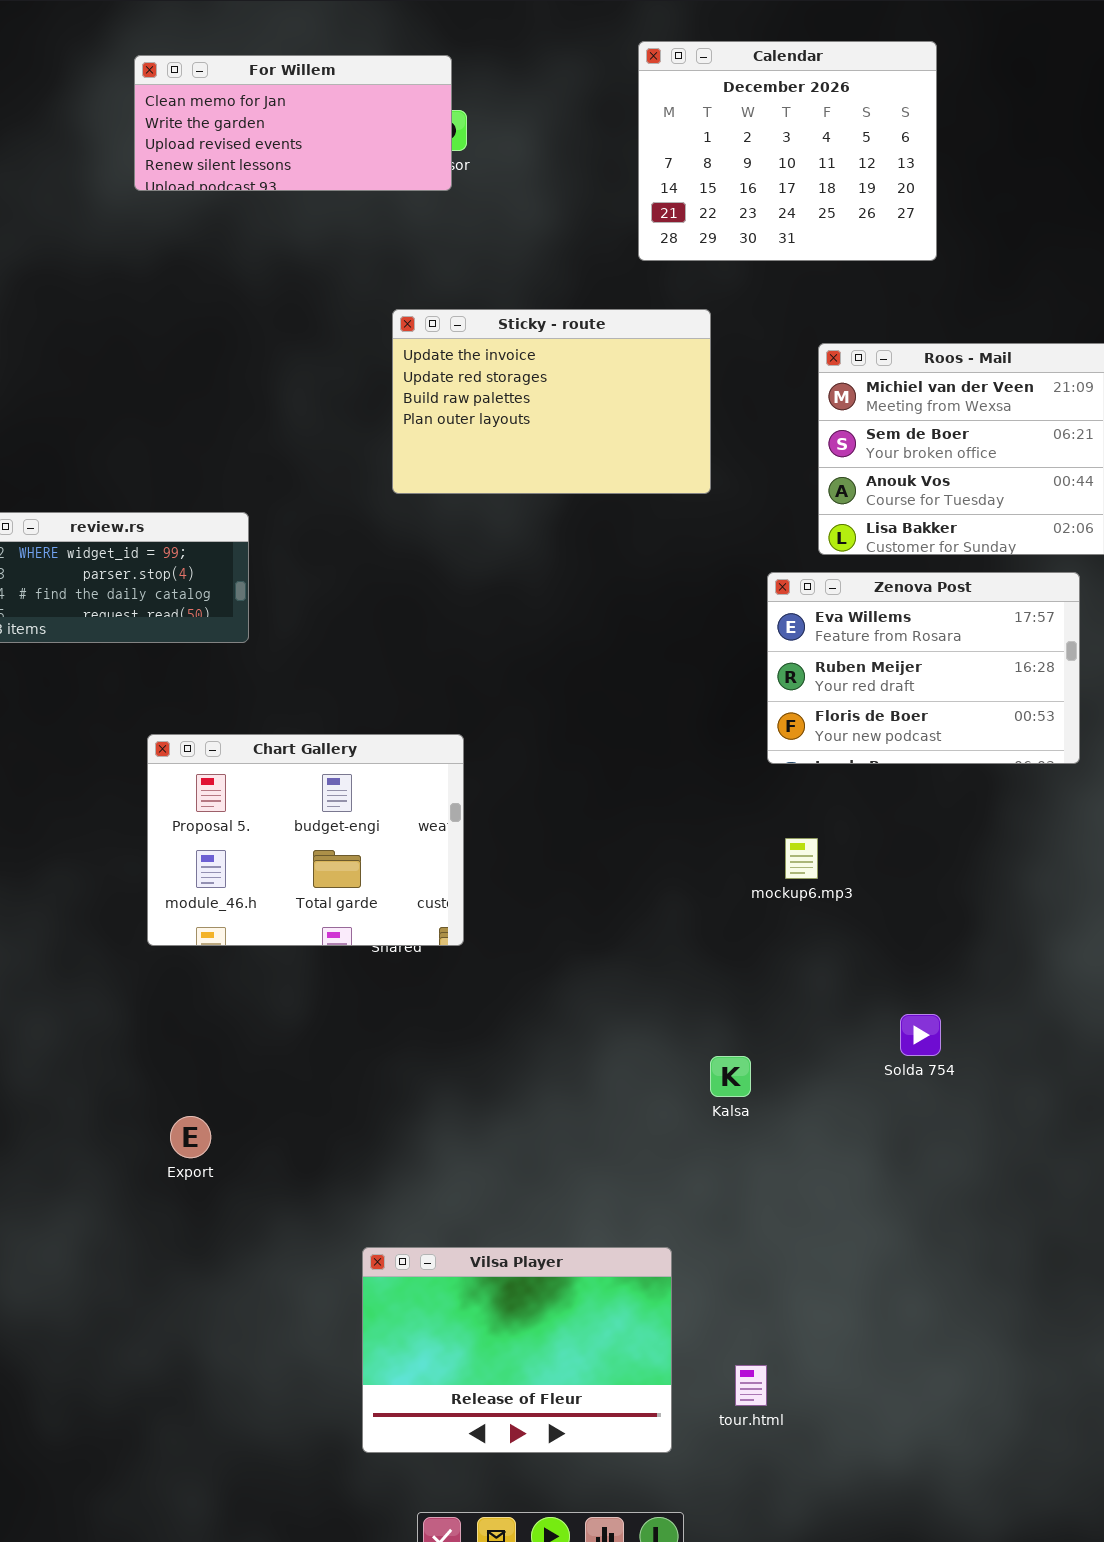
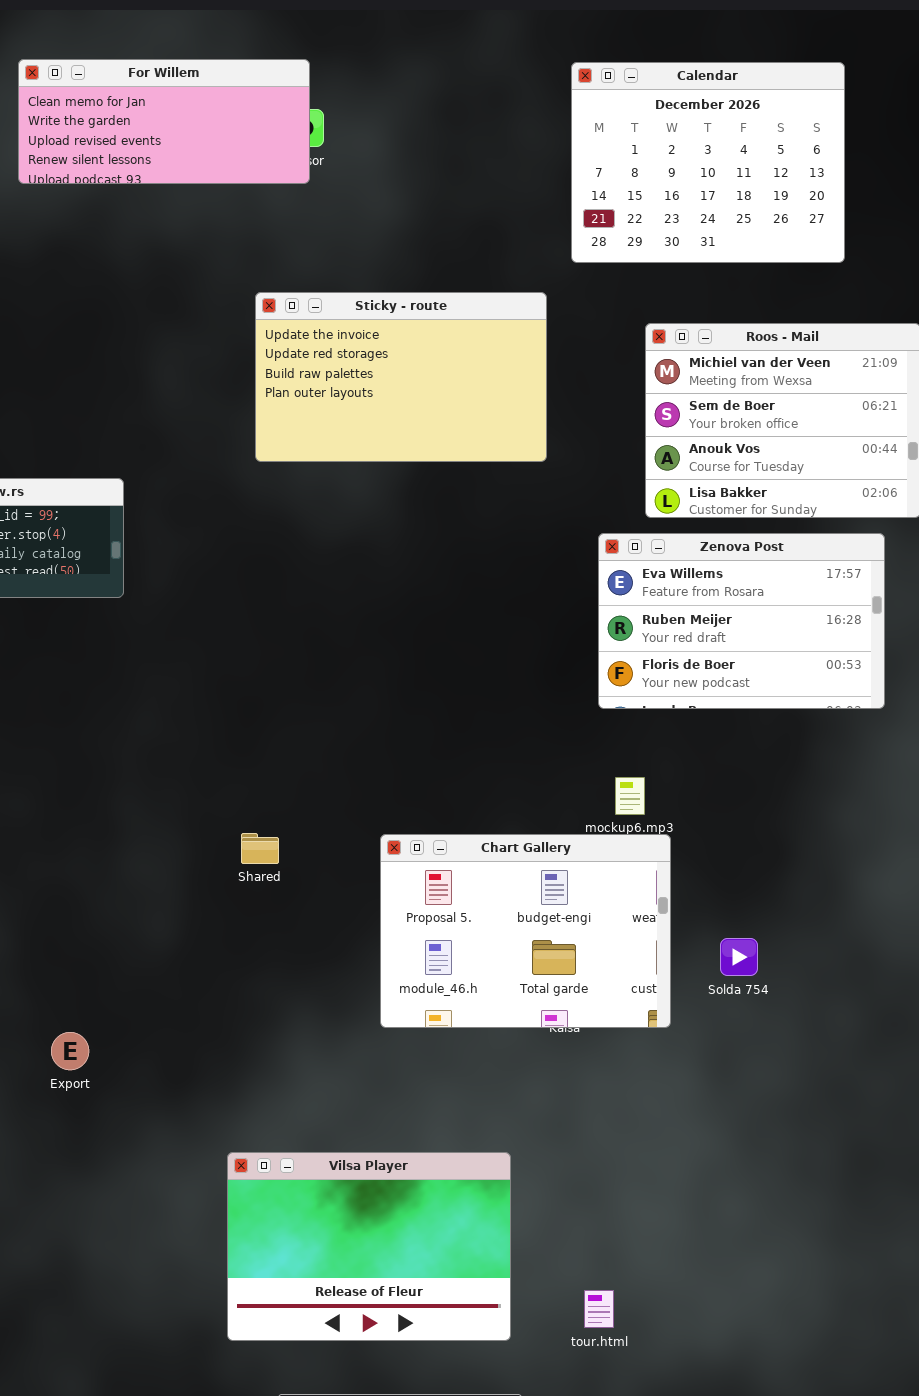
Calendar: [638,41,937,261] -> [571,62,845,263], moved
Chart Gallery: [147,734,464,946] -> [380,834,671,1028], moved
tour.html: [735,1365,767,1406] -> [584,1290,614,1328], moved

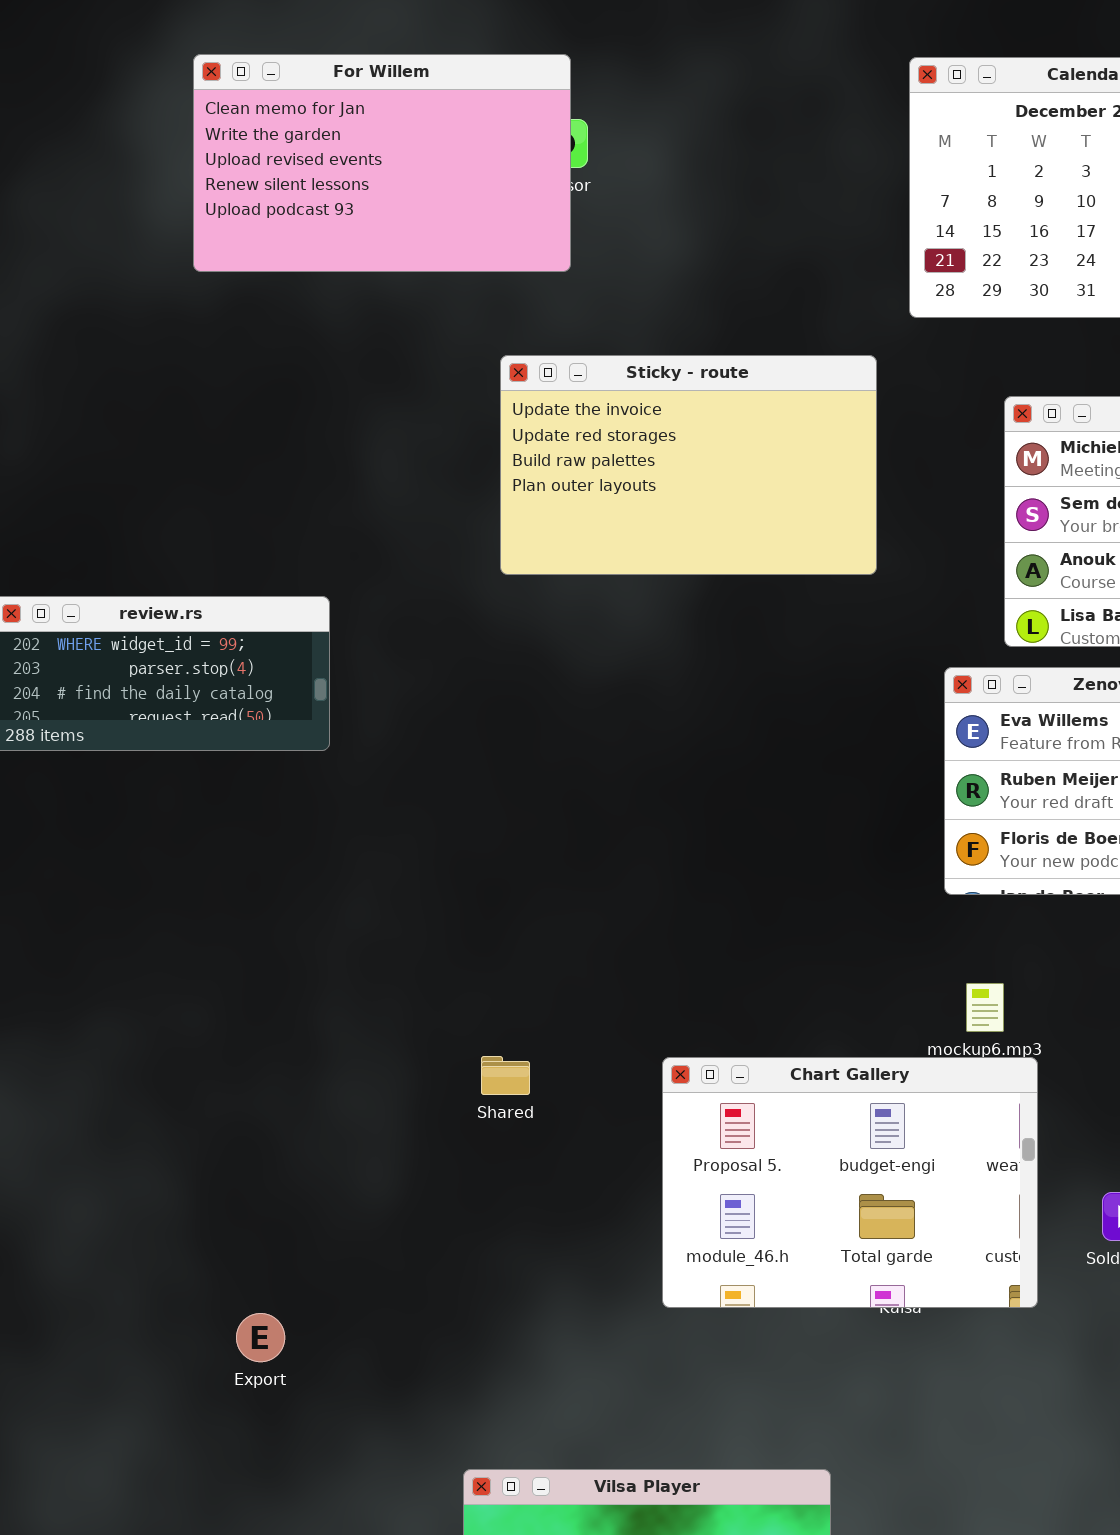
For Willem: [18,59,310,184] -> [193,54,571,272], resized

